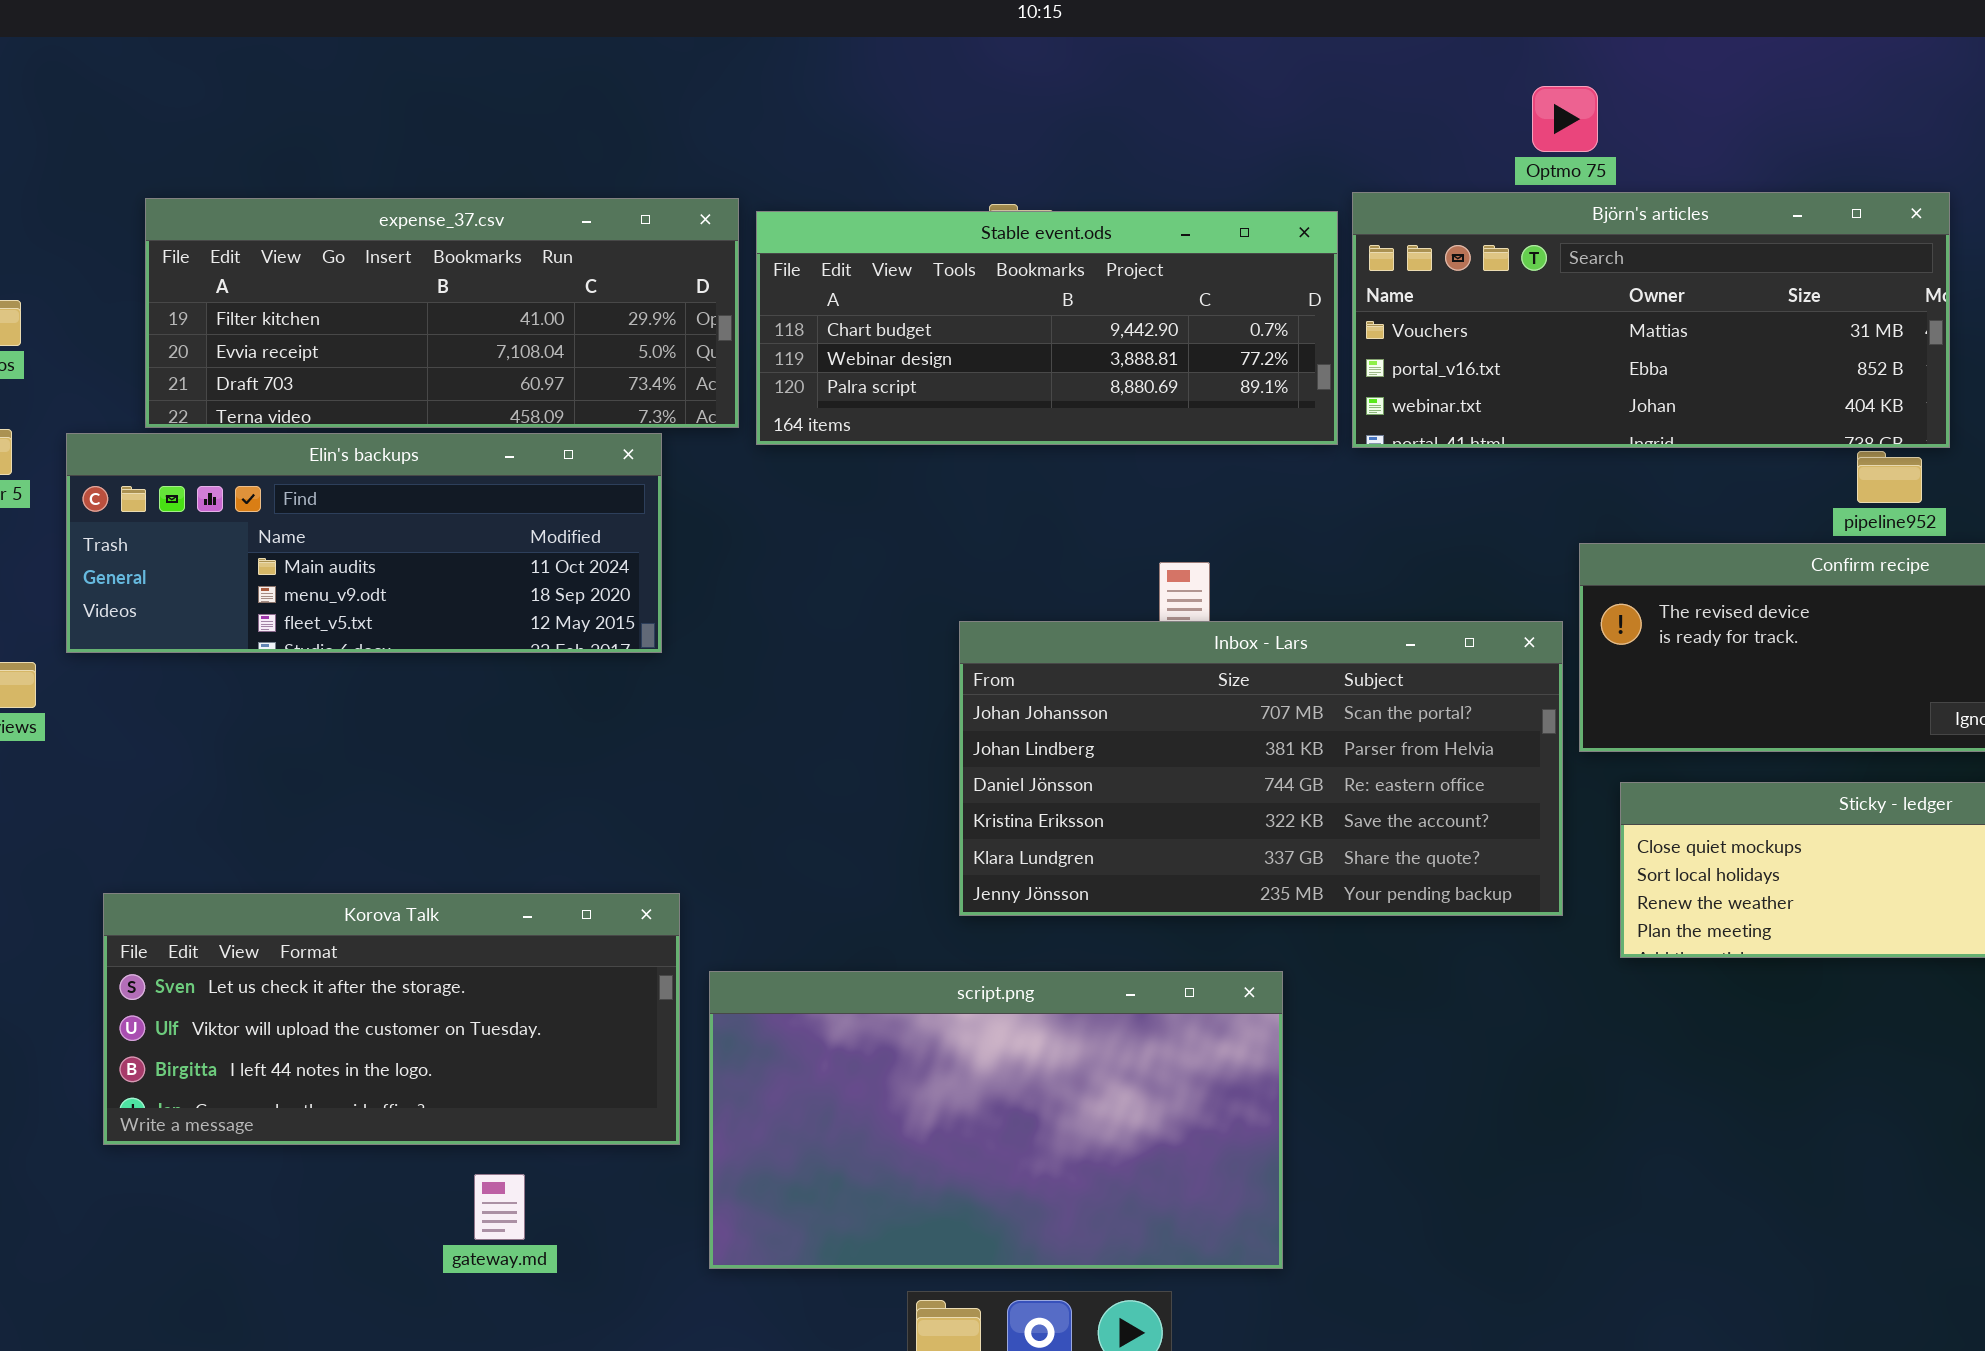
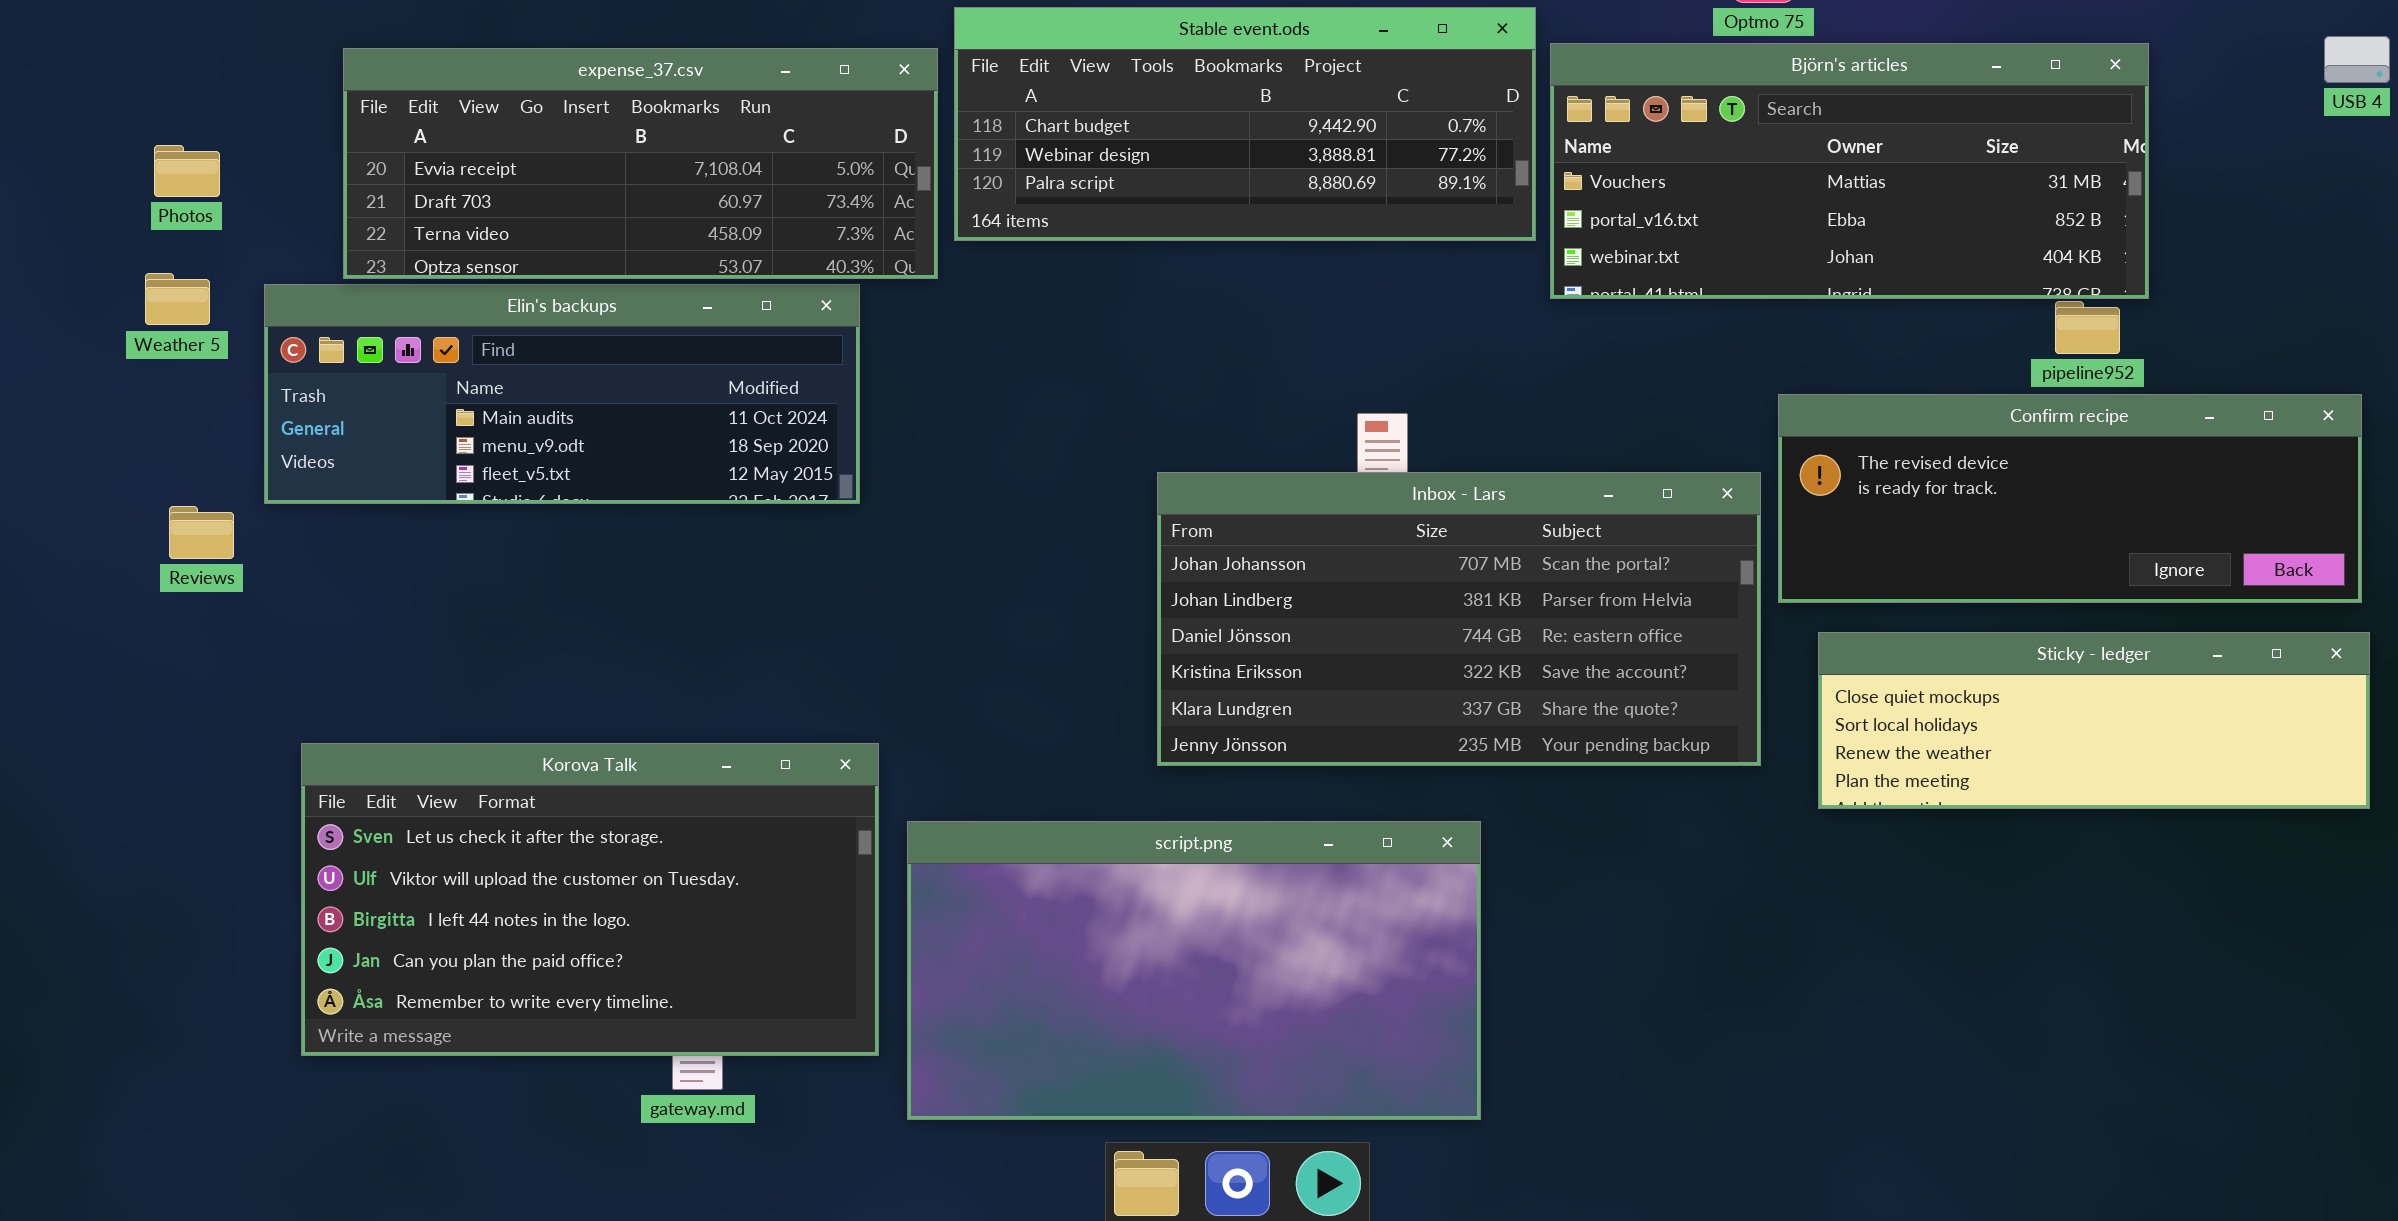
expense_37.csv: [145,198,739,428] -> [343,48,938,279], scrolled down 1 row
Stable event.ods: [756,211,1338,445] -> [954,7,1536,241], moved
Korova Talk: [103,893,680,1145] -> [301,743,879,1056], resized

